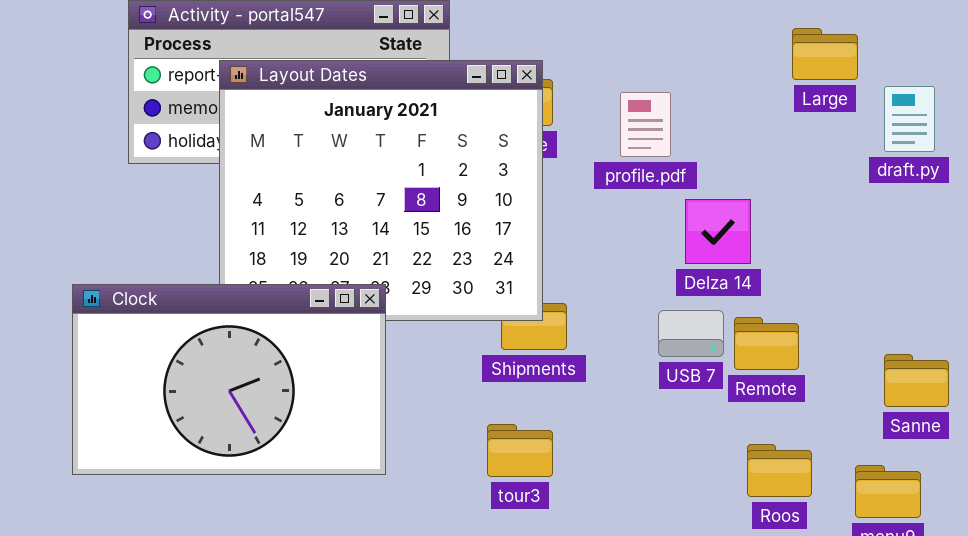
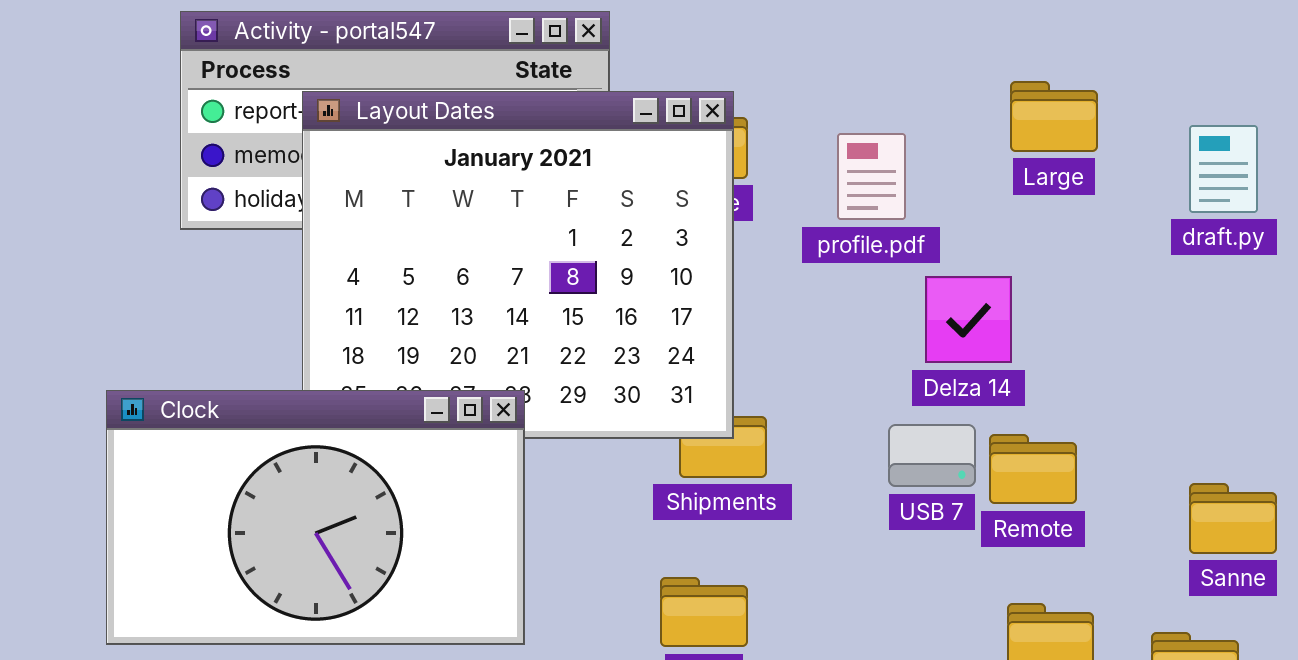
Large: [792,28,858,80] -> [1010,81,1098,152], moved

